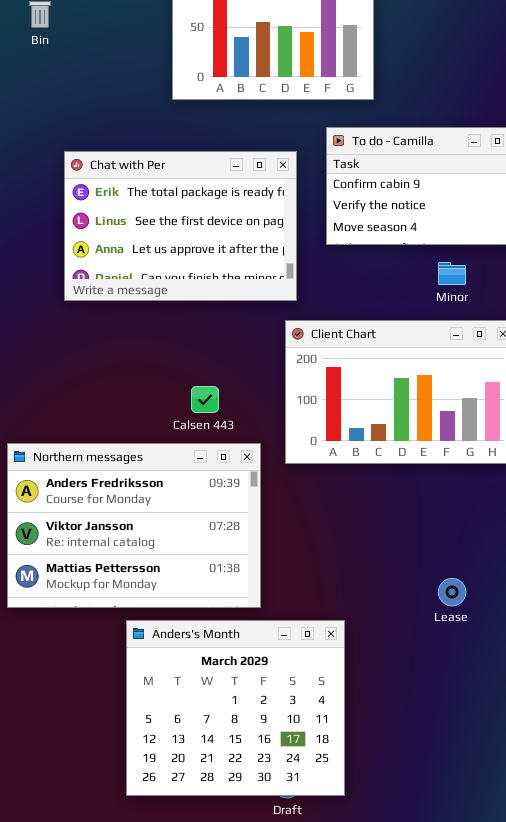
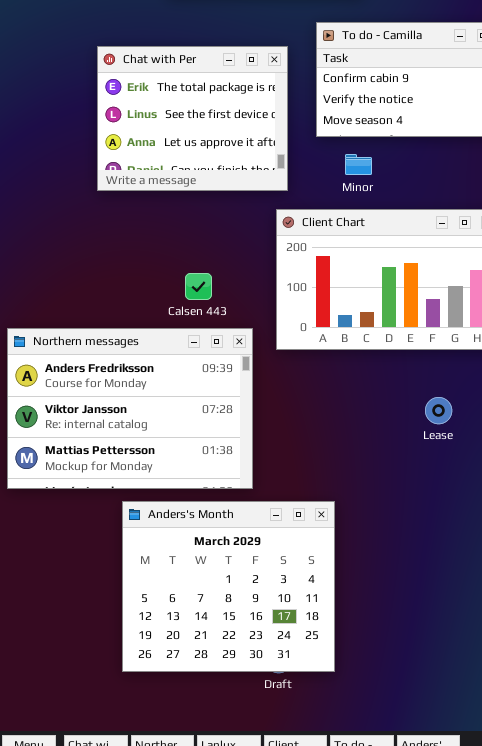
Chat with Per: [64,151,297,301] -> [97,46,288,191], resized
Minor: [438,262,466,285] -> [345,154,372,175], moved
Lease: [438,578,466,606] -> [425,397,452,424], moved

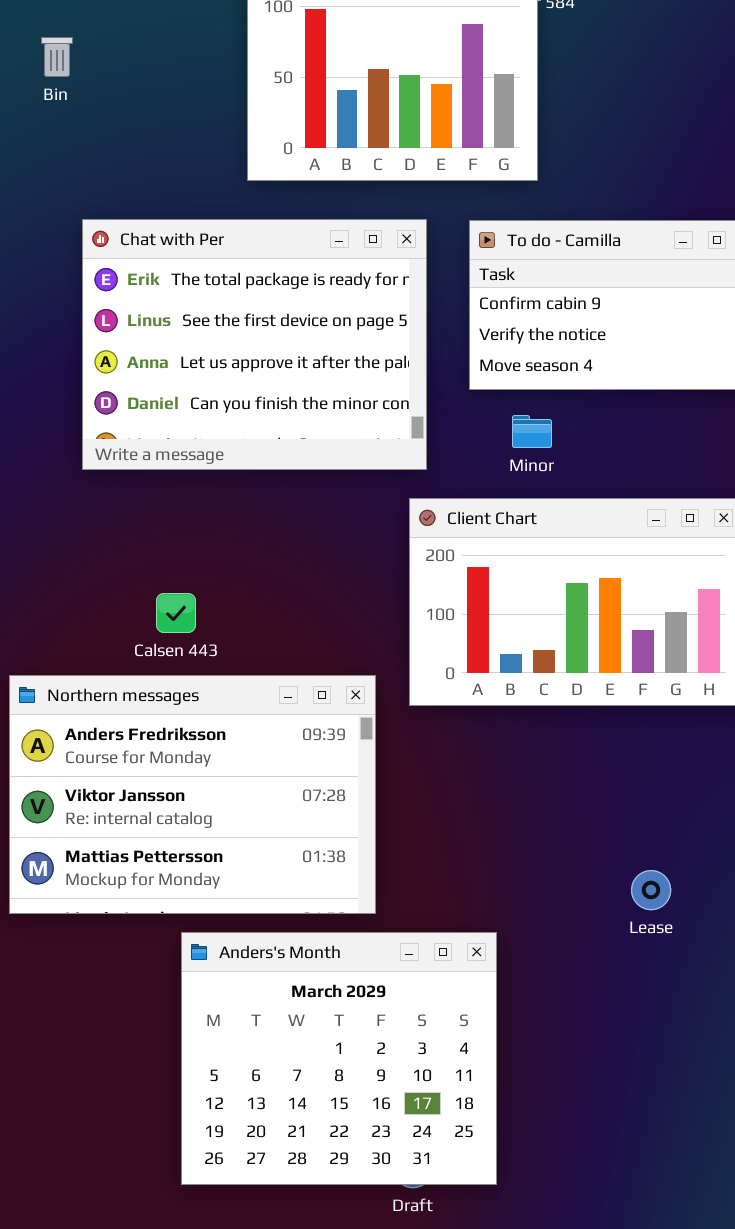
Chat with Per: [97,46,288,191] -> [82,219,427,470], resized
Calsen 443: [185,273,212,300] -> [156,593,196,633], moved
Lease: [425,397,452,424] -> [631,870,671,910], moved

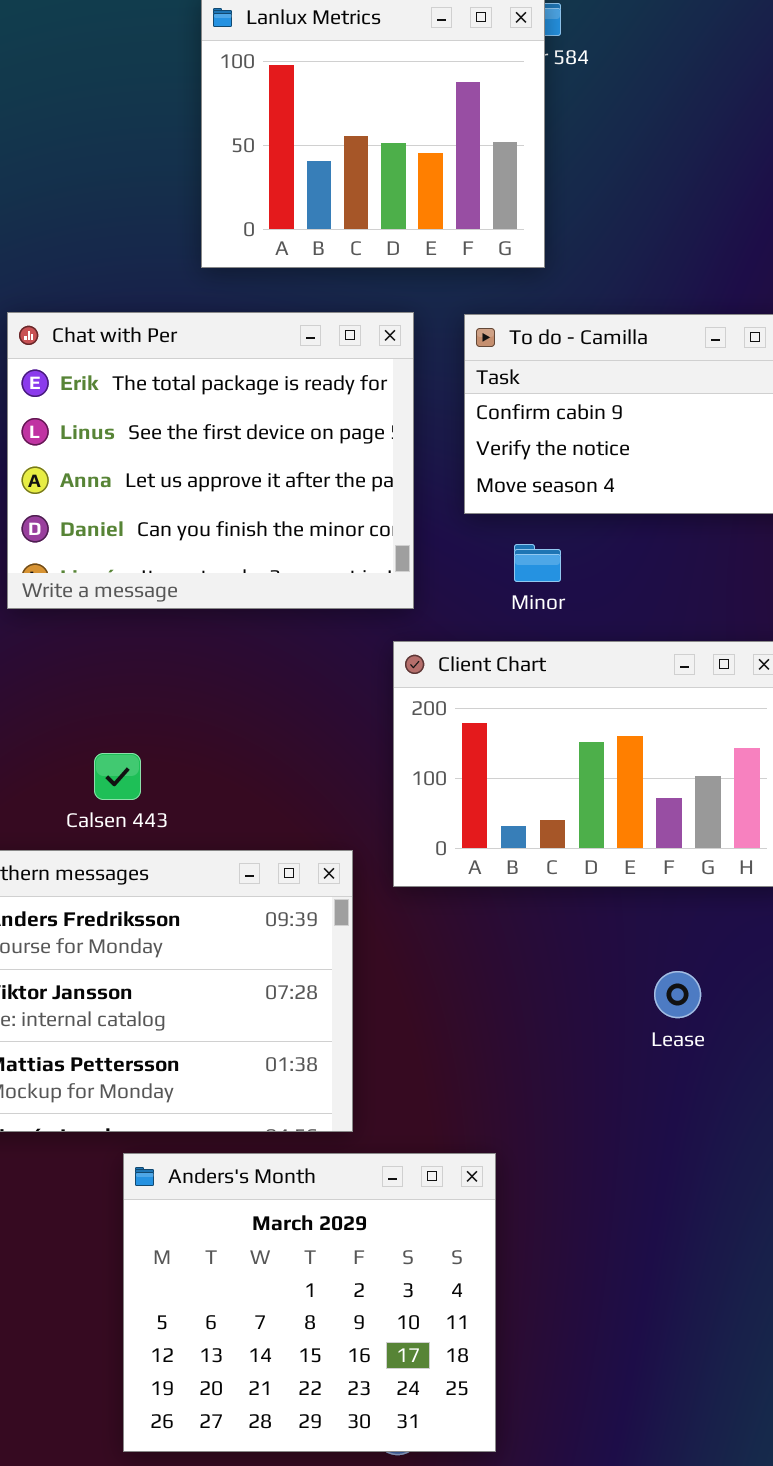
Lease: [631,870,671,910] -> [654,971,701,1018], moved

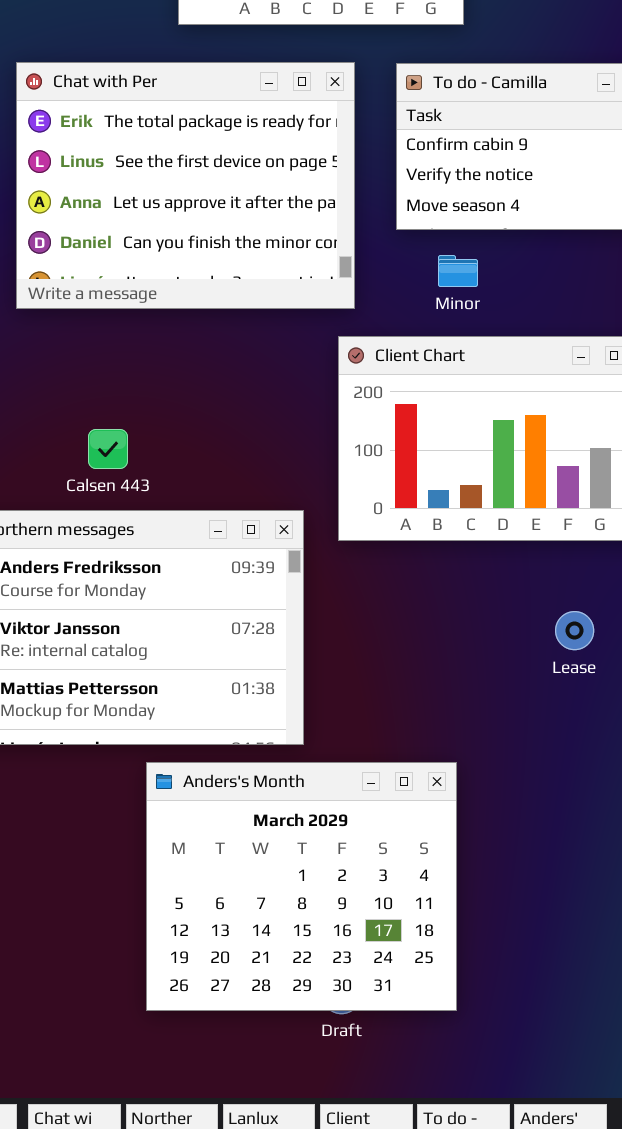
Anders's Month: [123,1153,496,1452] -> [146,762,457,1011], moved

